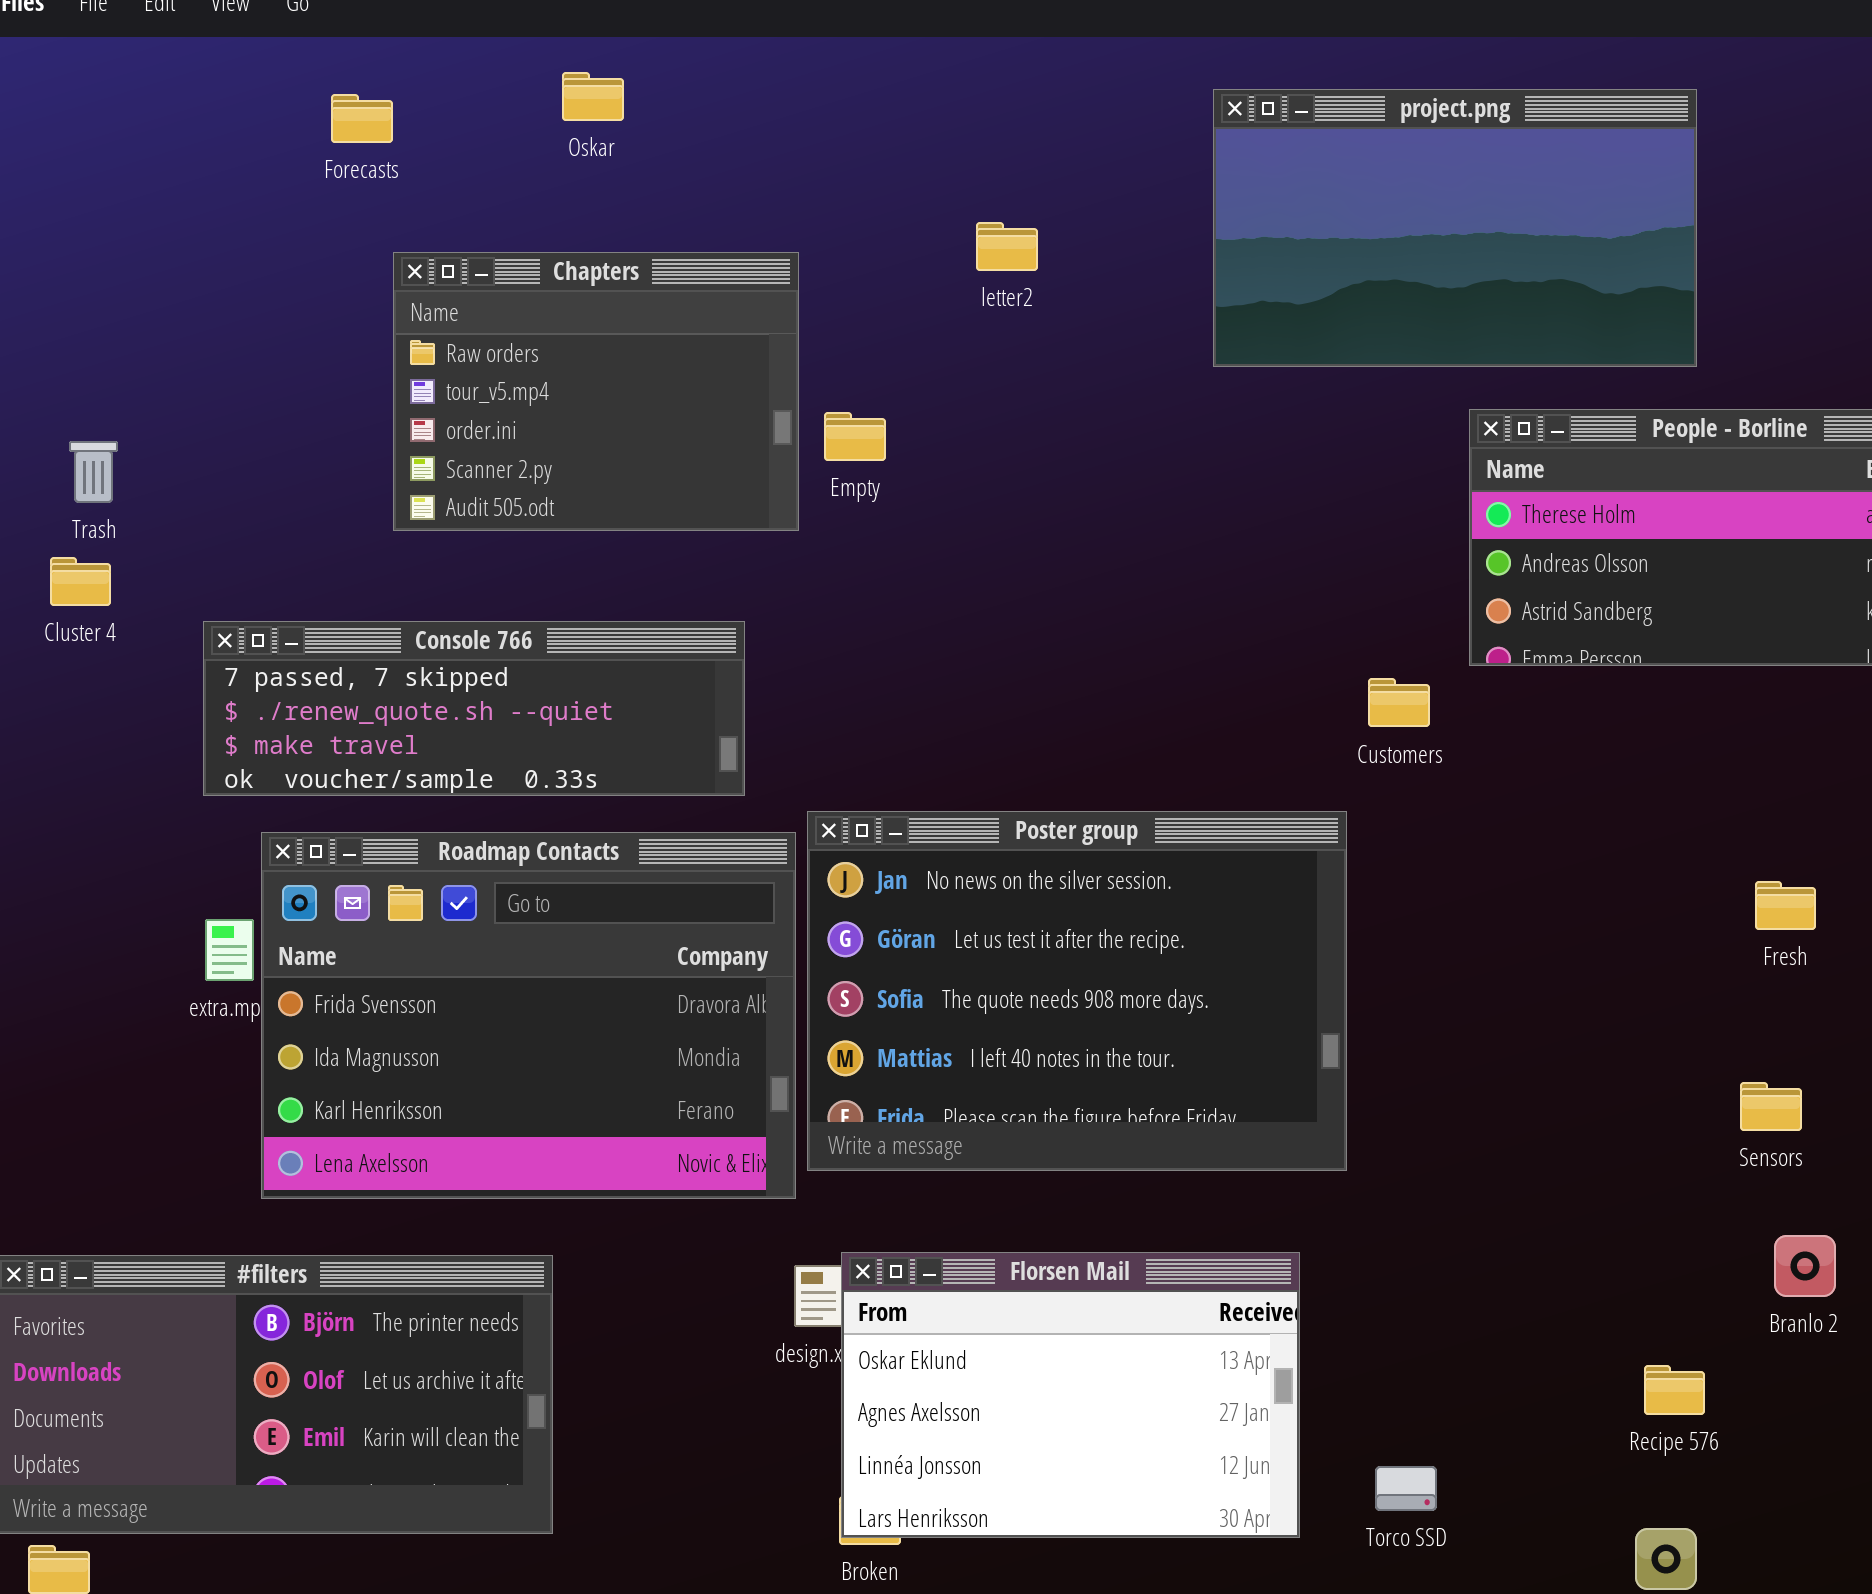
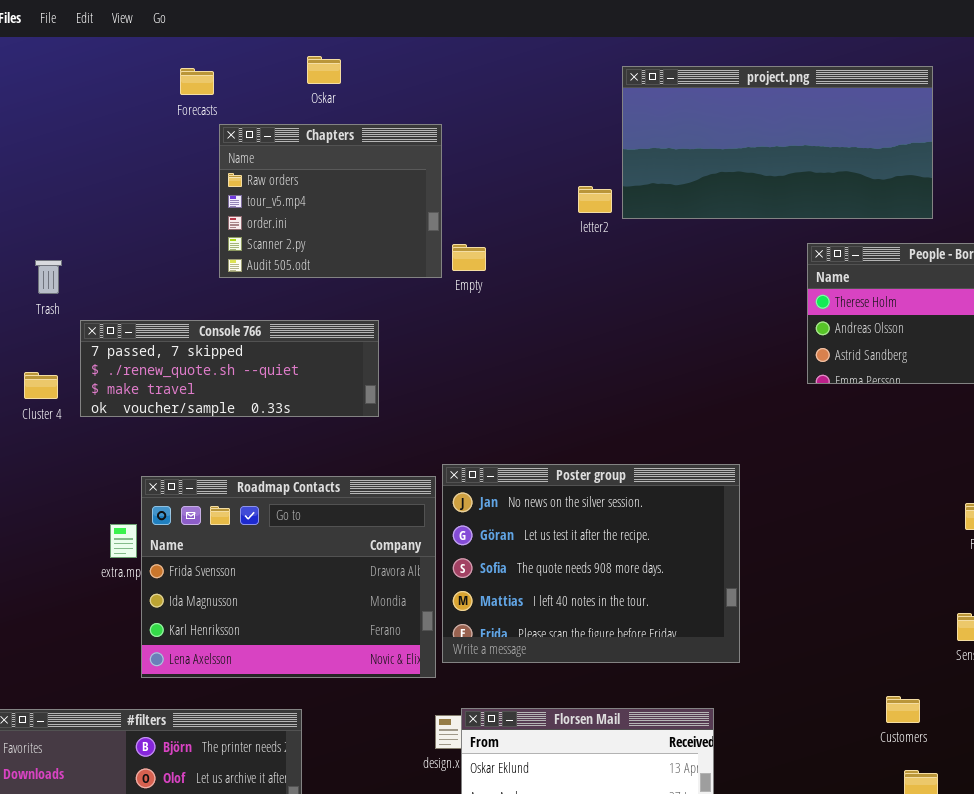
project.png: [1213,89,1697,367] -> [622,66,933,219], resized
letter2: [976,222,1038,271] -> [578,186,612,213], moved
Chapters: [393,252,799,531] -> [219,124,442,278], moved
Cluster 4: [50,557,111,606] -> [24,372,58,399], moved
Console 766: [203,621,745,796] -> [80,320,379,417], moved
Customers: [1368,678,1430,727] -> [886,696,920,723], moved

